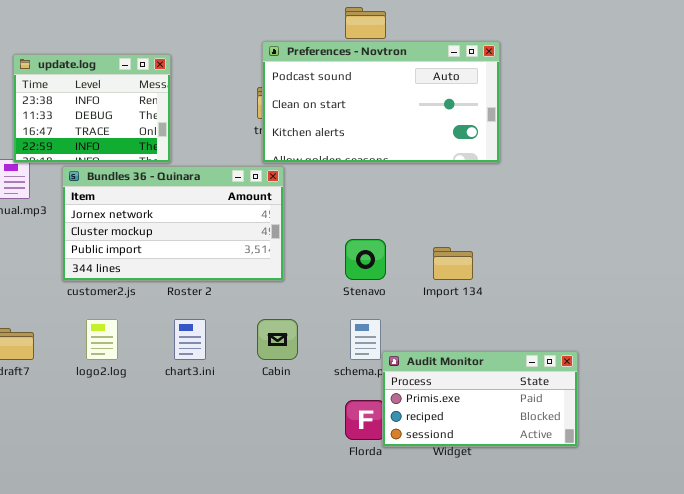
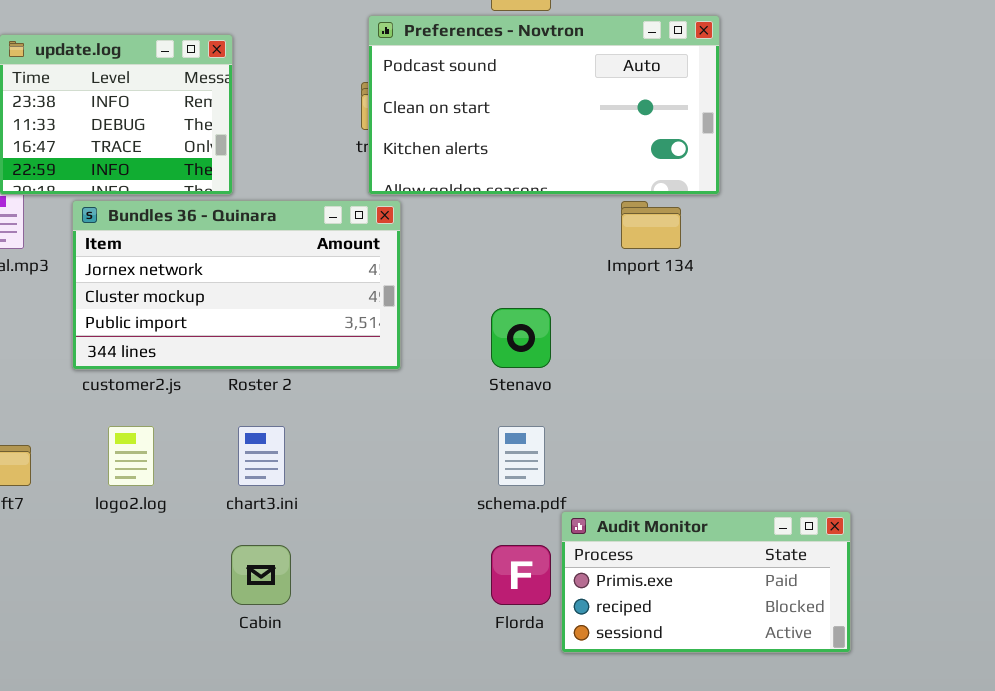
Import 134: [433,247,473,280] -> [621,201,681,249], moved
Cabin: [257,319,298,360] -> [231,545,291,605], moved
Audit Monitor: [382,351,578,447] -> [561,511,851,653], moved

